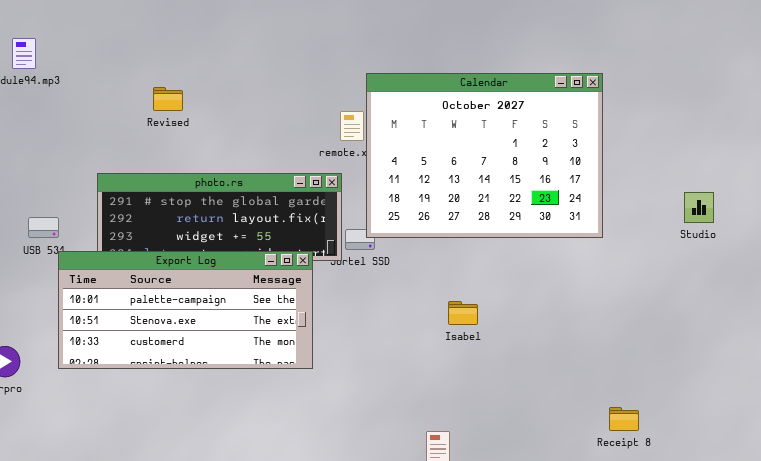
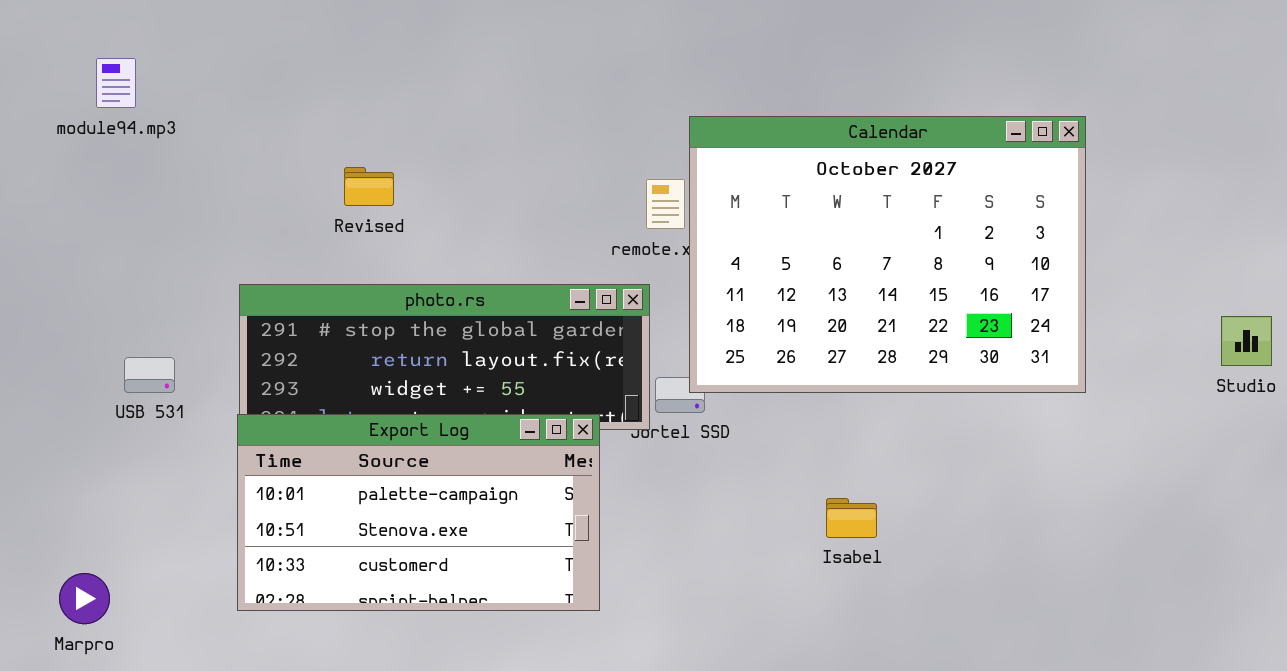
Revised: [153,87,183,111] -> [344,167,394,206], moved
Export Log: [58,251,313,369] -> [237,414,600,611], resized

